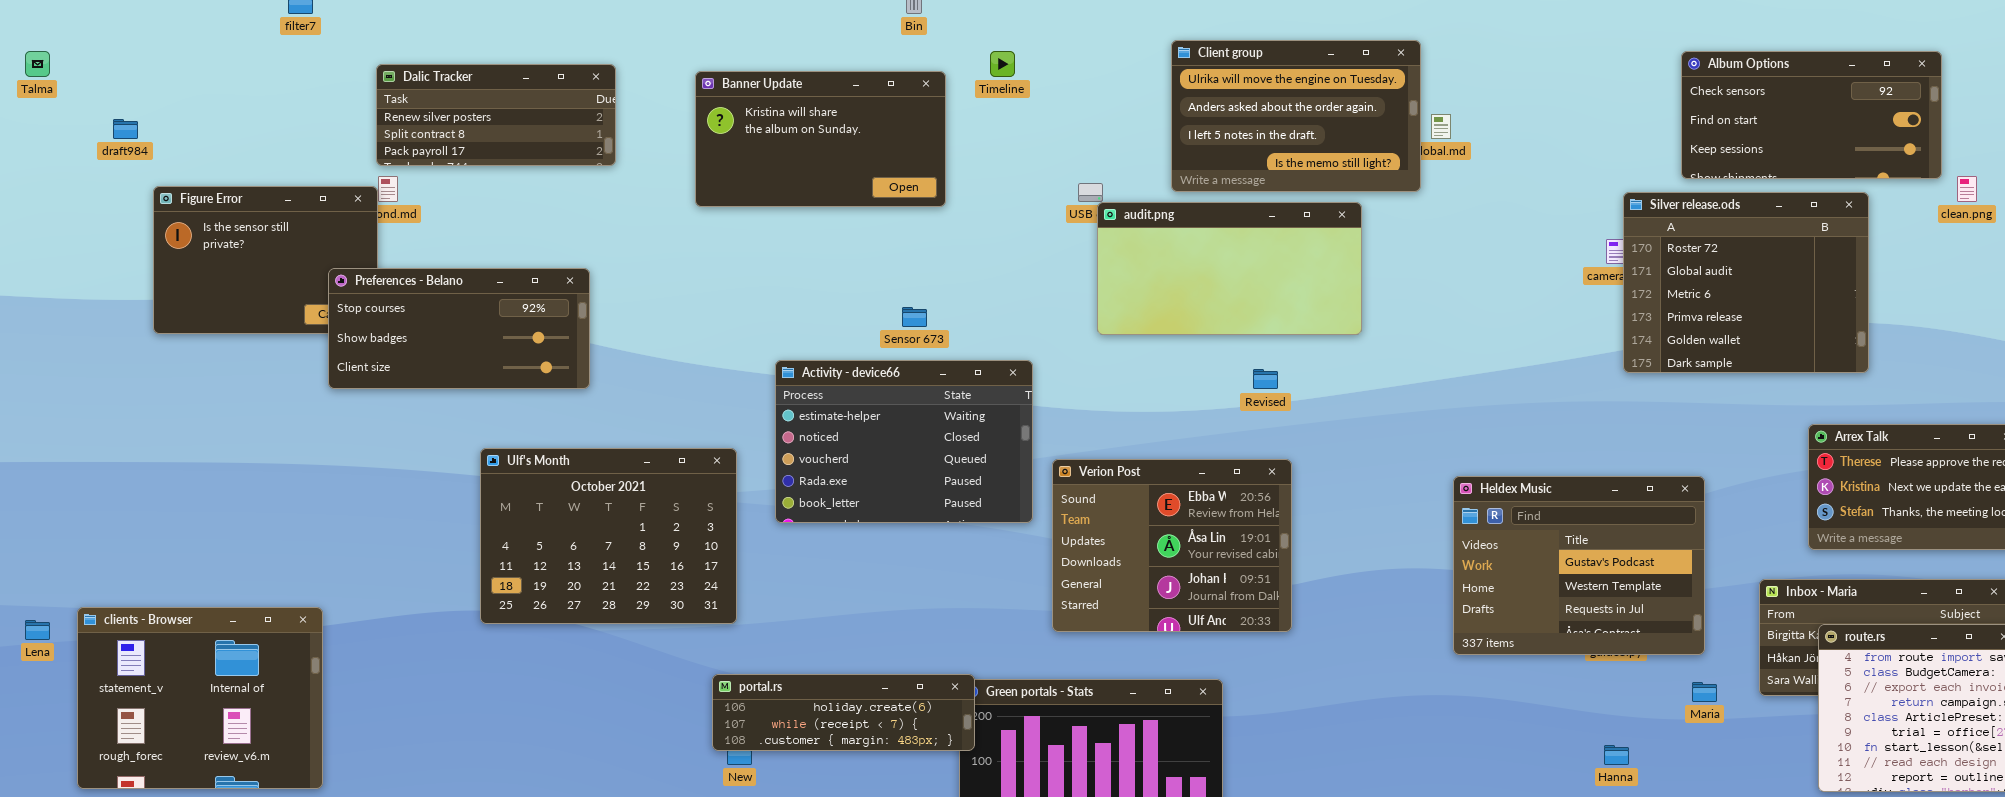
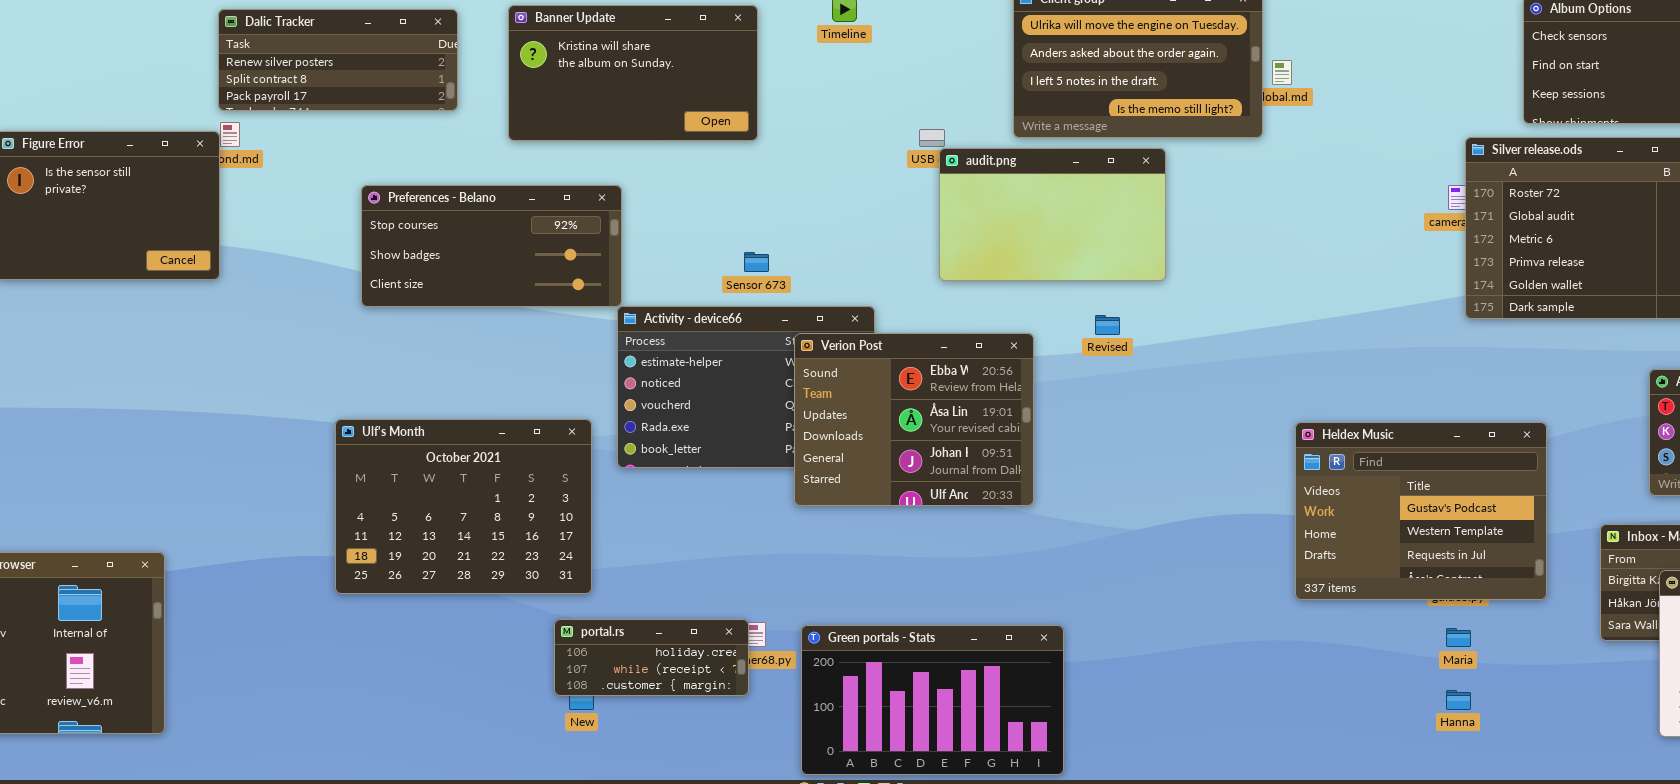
Banner Update: [695,71,946,207] -> [508,5,758,141], moved
audit.png: [1097,202,1362,335] -> [939,148,1166,281], resized
Preferences - Belano: [328,268,590,389] -> [361,185,622,307], moved
Ulf's Month: [480,448,737,624] -> [335,419,592,594], moved
Verion Post: [1052,459,1292,632] -> [794,333,1034,506], moved
portal.rs: [712,674,975,751] -> [554,619,749,696], resized
Maria: [1692,682,1717,702] -> [1446,628,1471,647], moved

